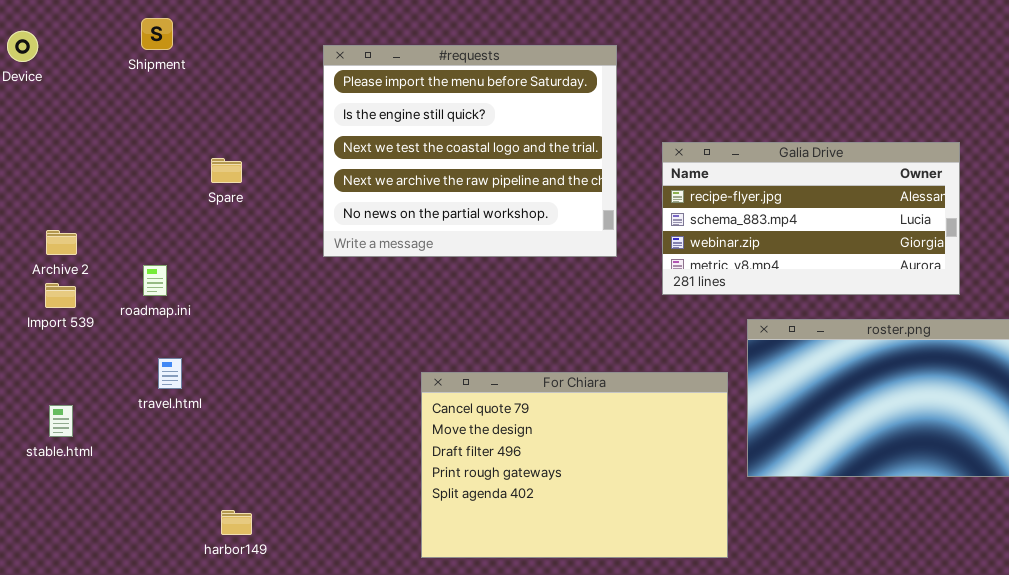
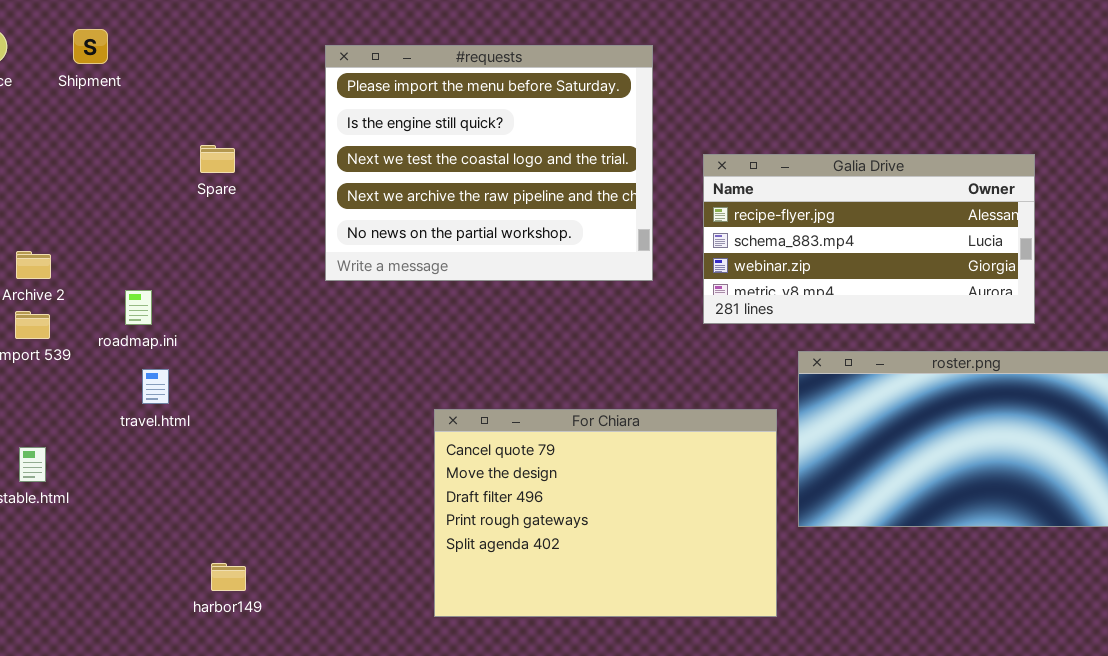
Shipment: [141,18,173,50] -> [73,29,108,64], moved
Spare: [211,158,242,183] -> [200,145,235,173], moved
travel.html: [158,358,182,389] -> [142,369,169,404], moved

